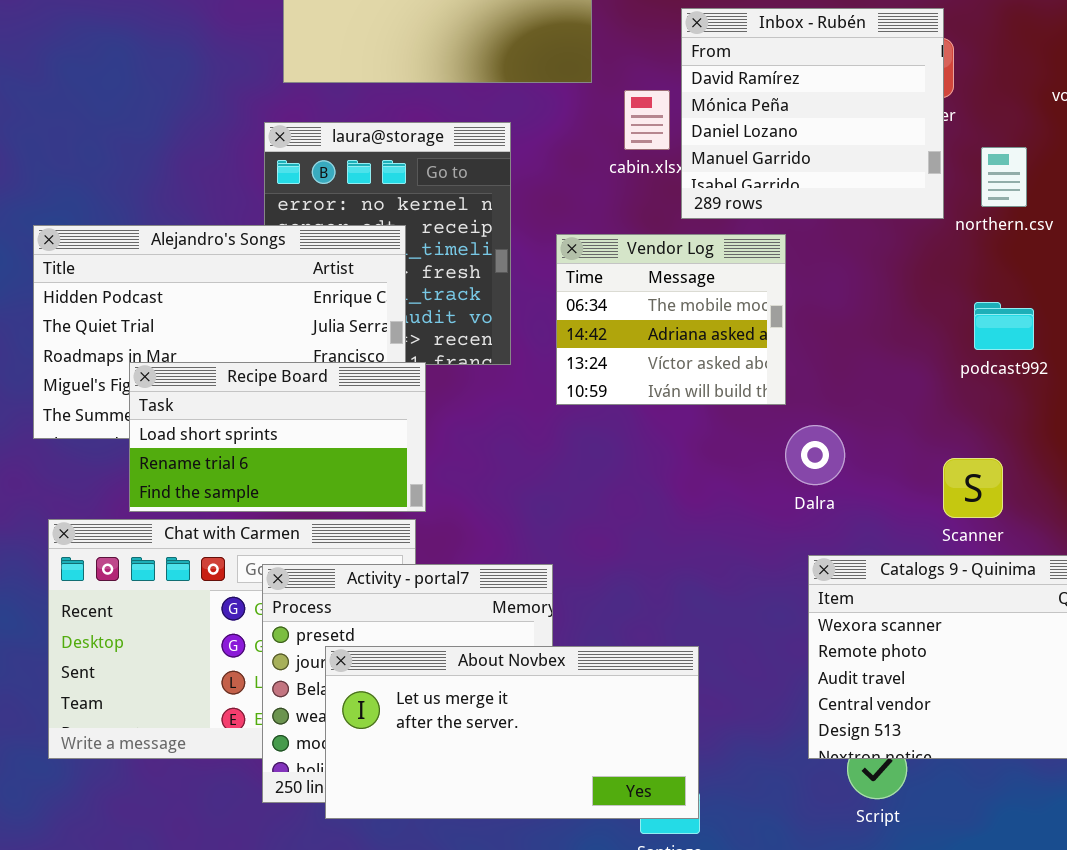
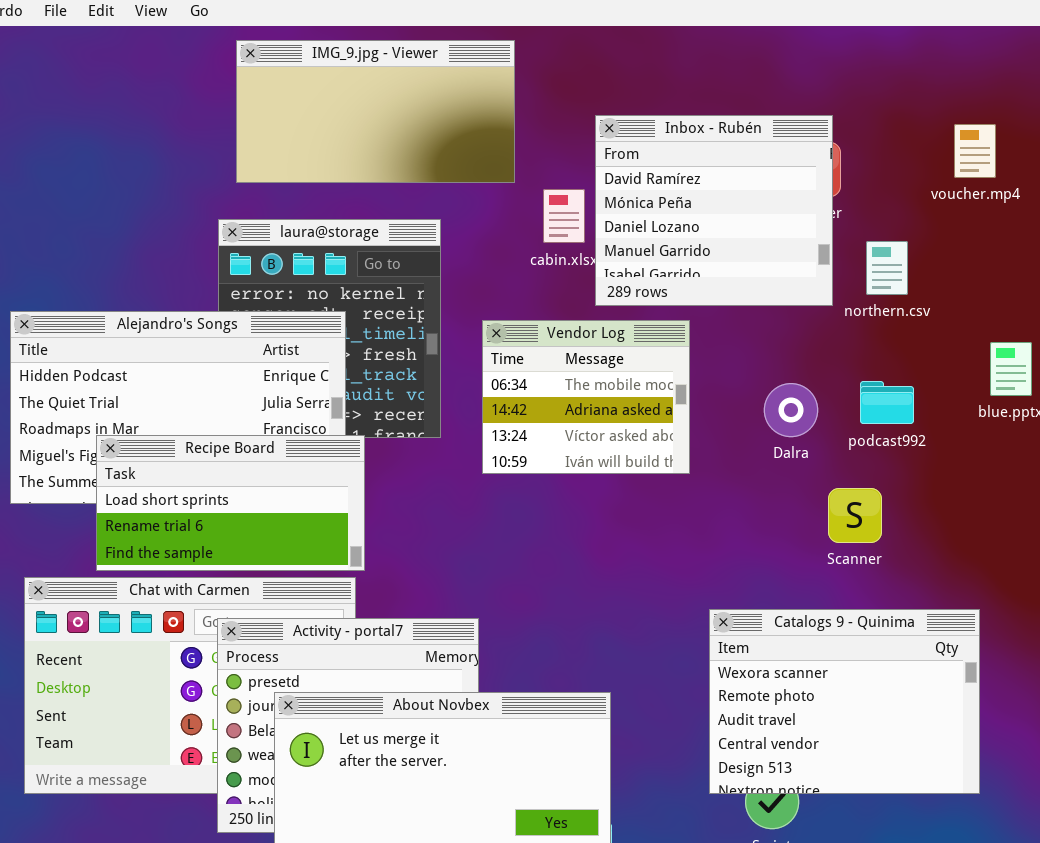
Dalra: [785,425,845,485] -> [764,383,818,437], moved
Scanner: [943,458,1003,518] -> [828,488,882,543], moved

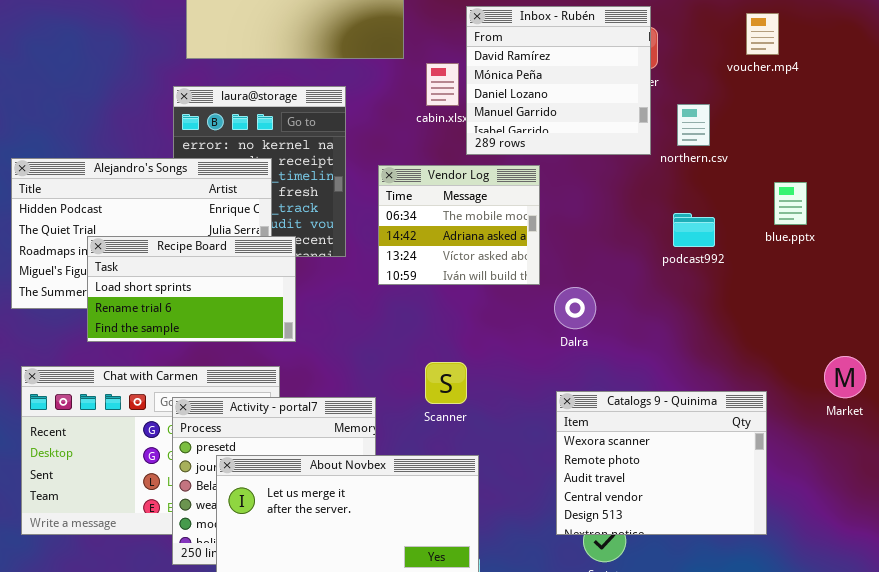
Dalra: [764,383,818,437] -> [554,287,596,329], moved
Recipe Board: [96,435,365,571] -> [87,236,296,342], moved
Scanner: [828,488,882,543] -> [425,362,467,404], moved

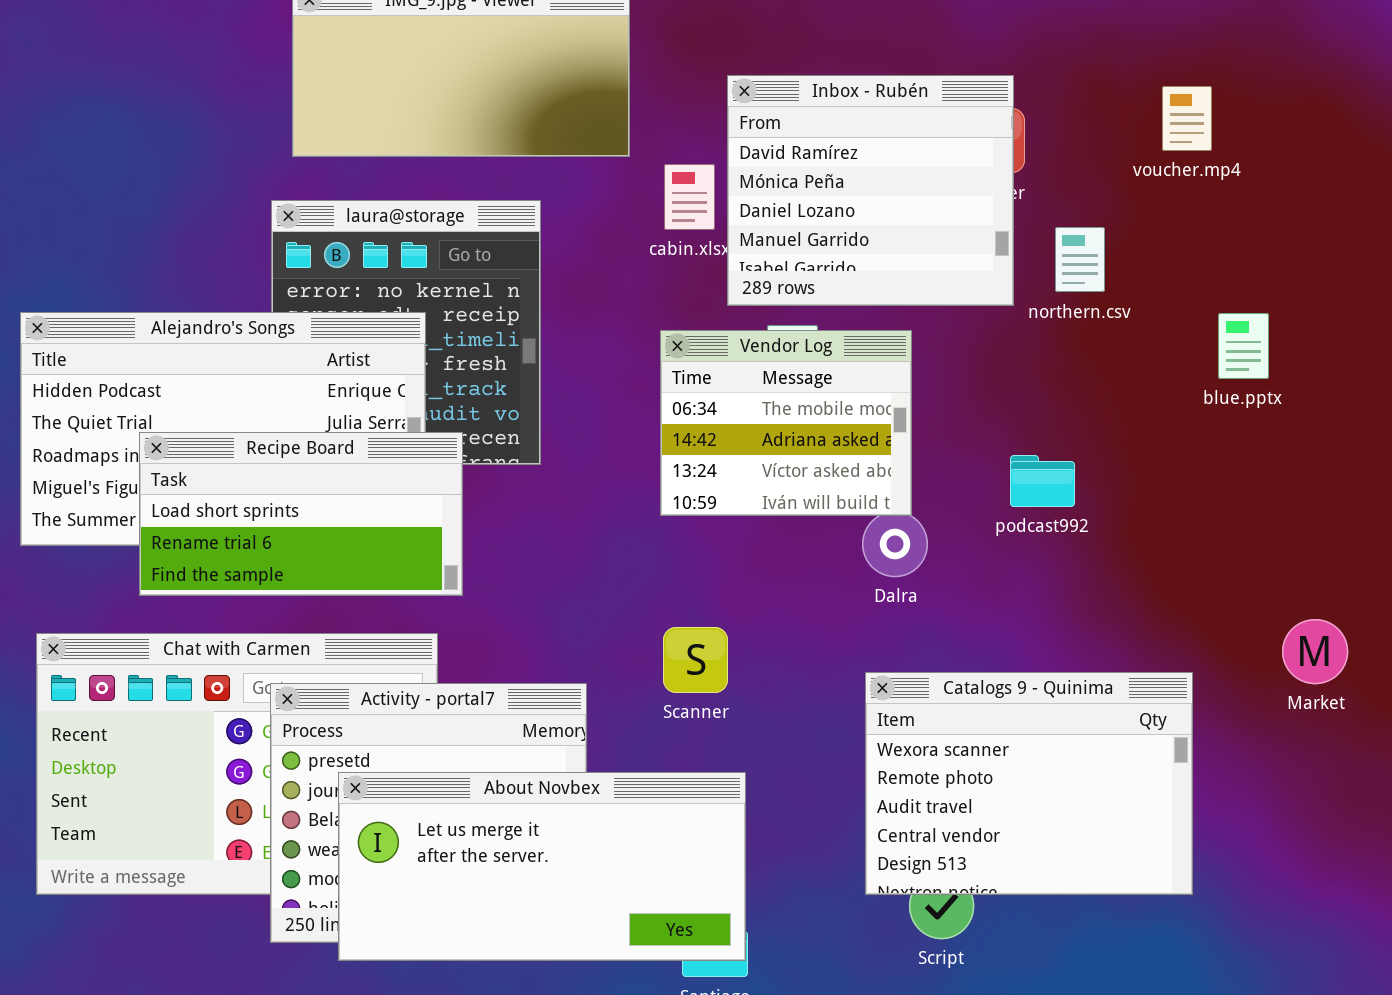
Vendor Log: [378,165,540,285] -> [660,330,912,516], moved
blue.pptx: [774,182,807,225] -> [1218,313,1269,379], moved
podcast992: [673,213,715,247] -> [1010,455,1075,507], moved

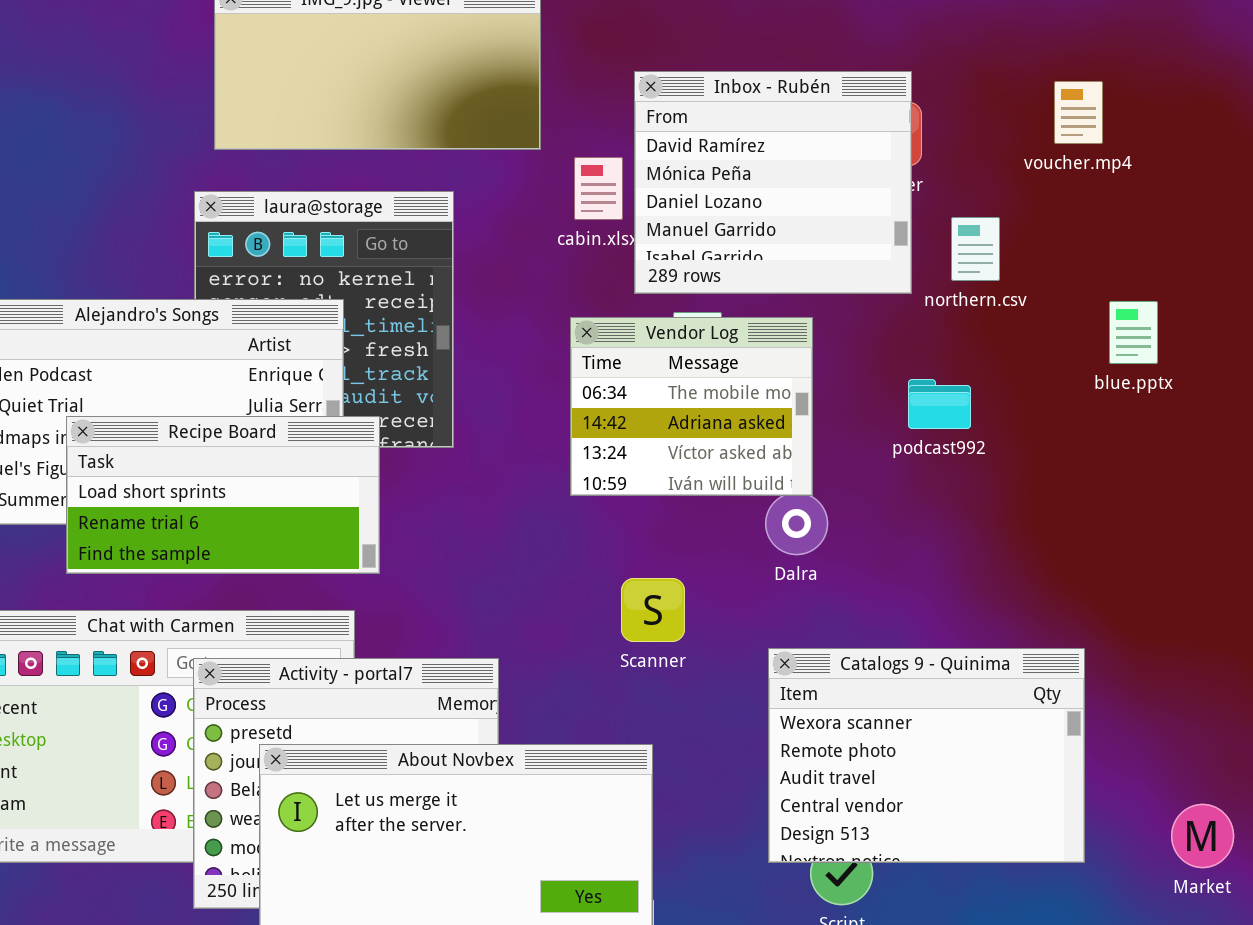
podcast992: [1010,455,1075,507] -> [908,379,971,429], moved
Market: [1282,619,1348,684] -> [1171,804,1234,868], moved
Scanner: [663,627,728,693] -> [621,578,685,642], moved

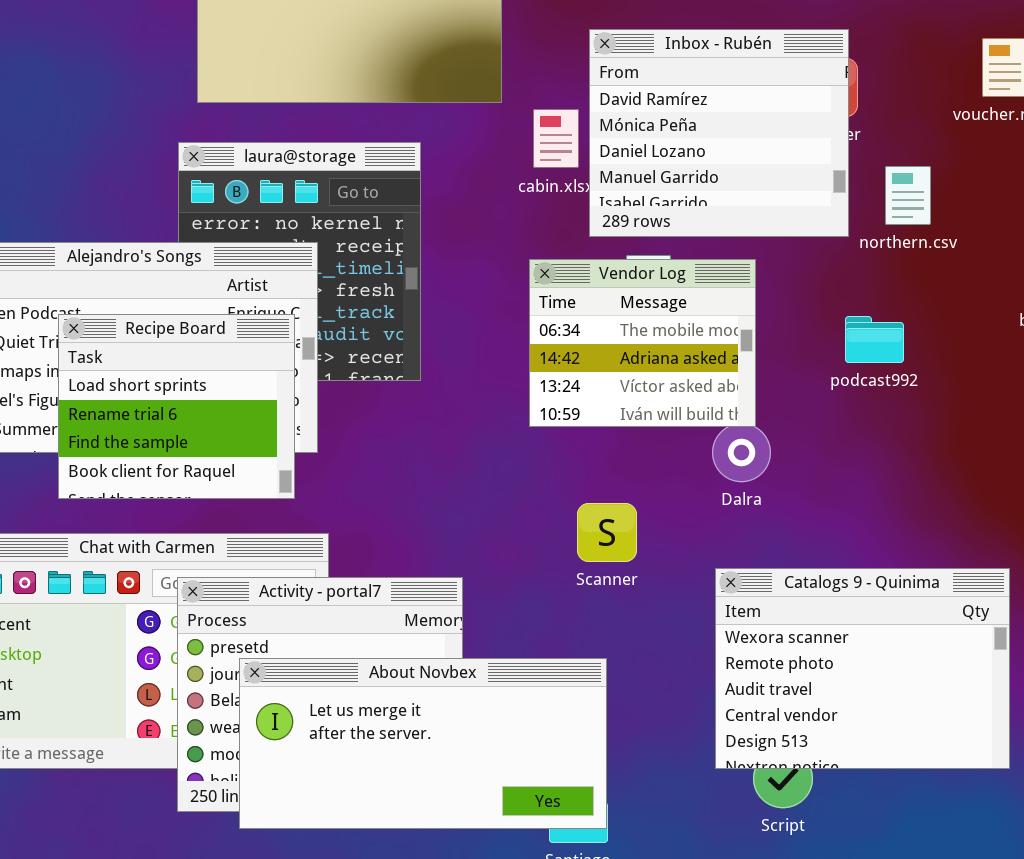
Recipe Board: [66,416,380,574] -> [58,314,295,499], resized

